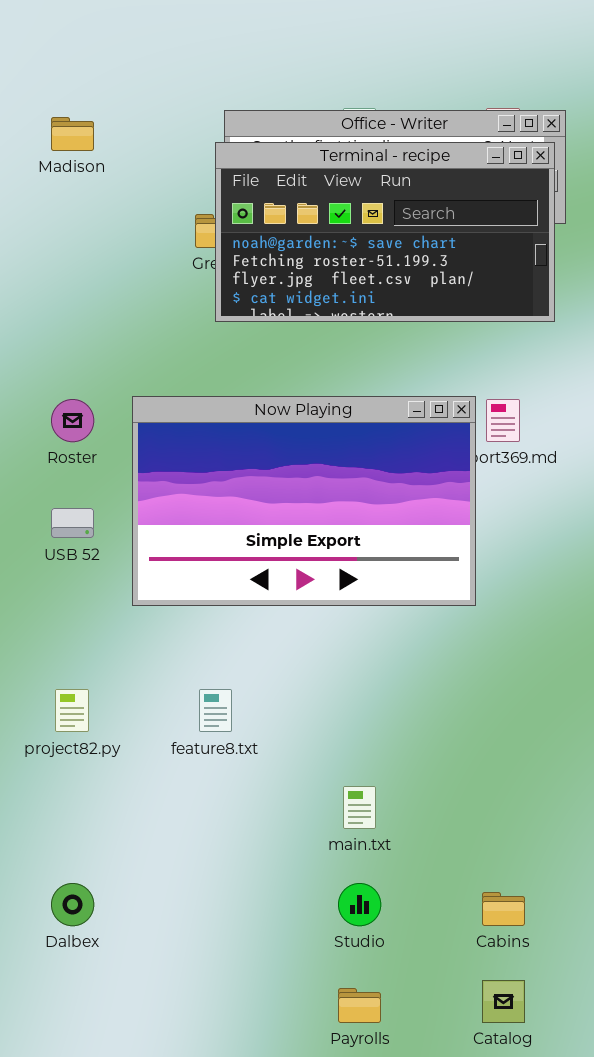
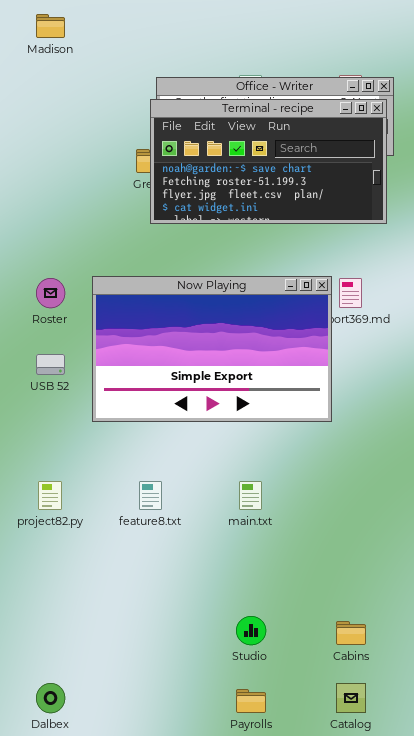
Madison: [51,117,94,151] -> [36,14,65,38], moved
main.txt: [343,786,376,829] -> [239,481,262,510], moved
Dalbex: [51,883,94,926] -> [36,683,65,713], moved

